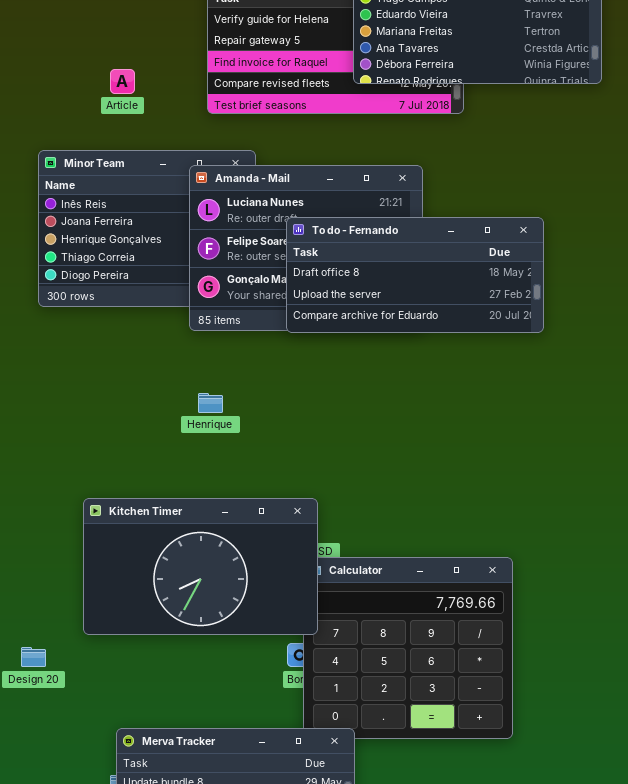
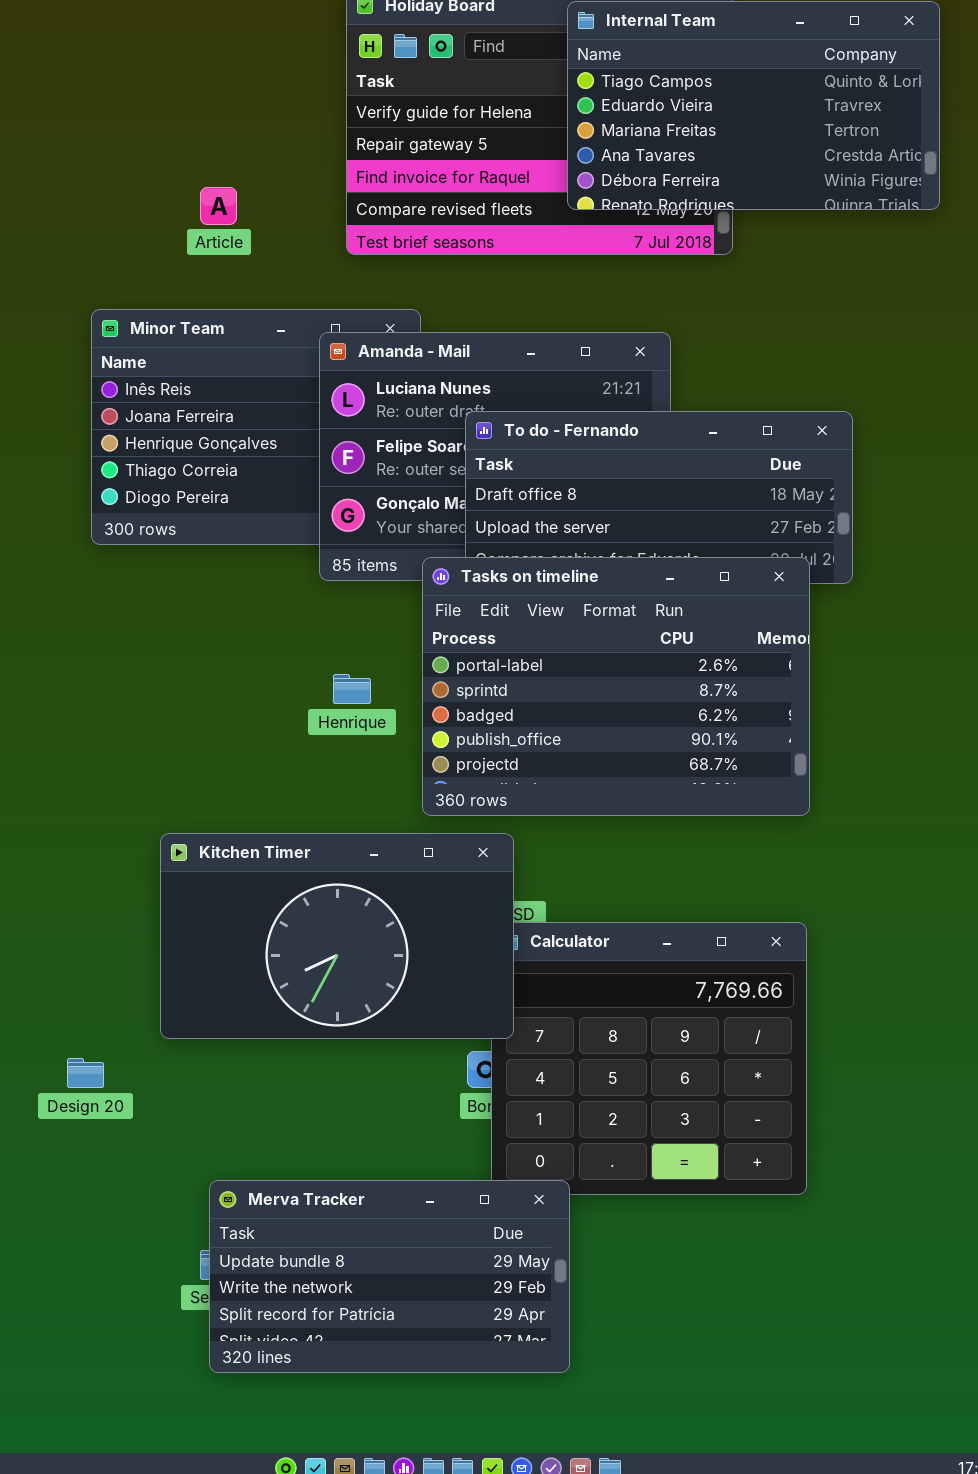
Tasks on timeline: none -> [422,557,810,816], opened

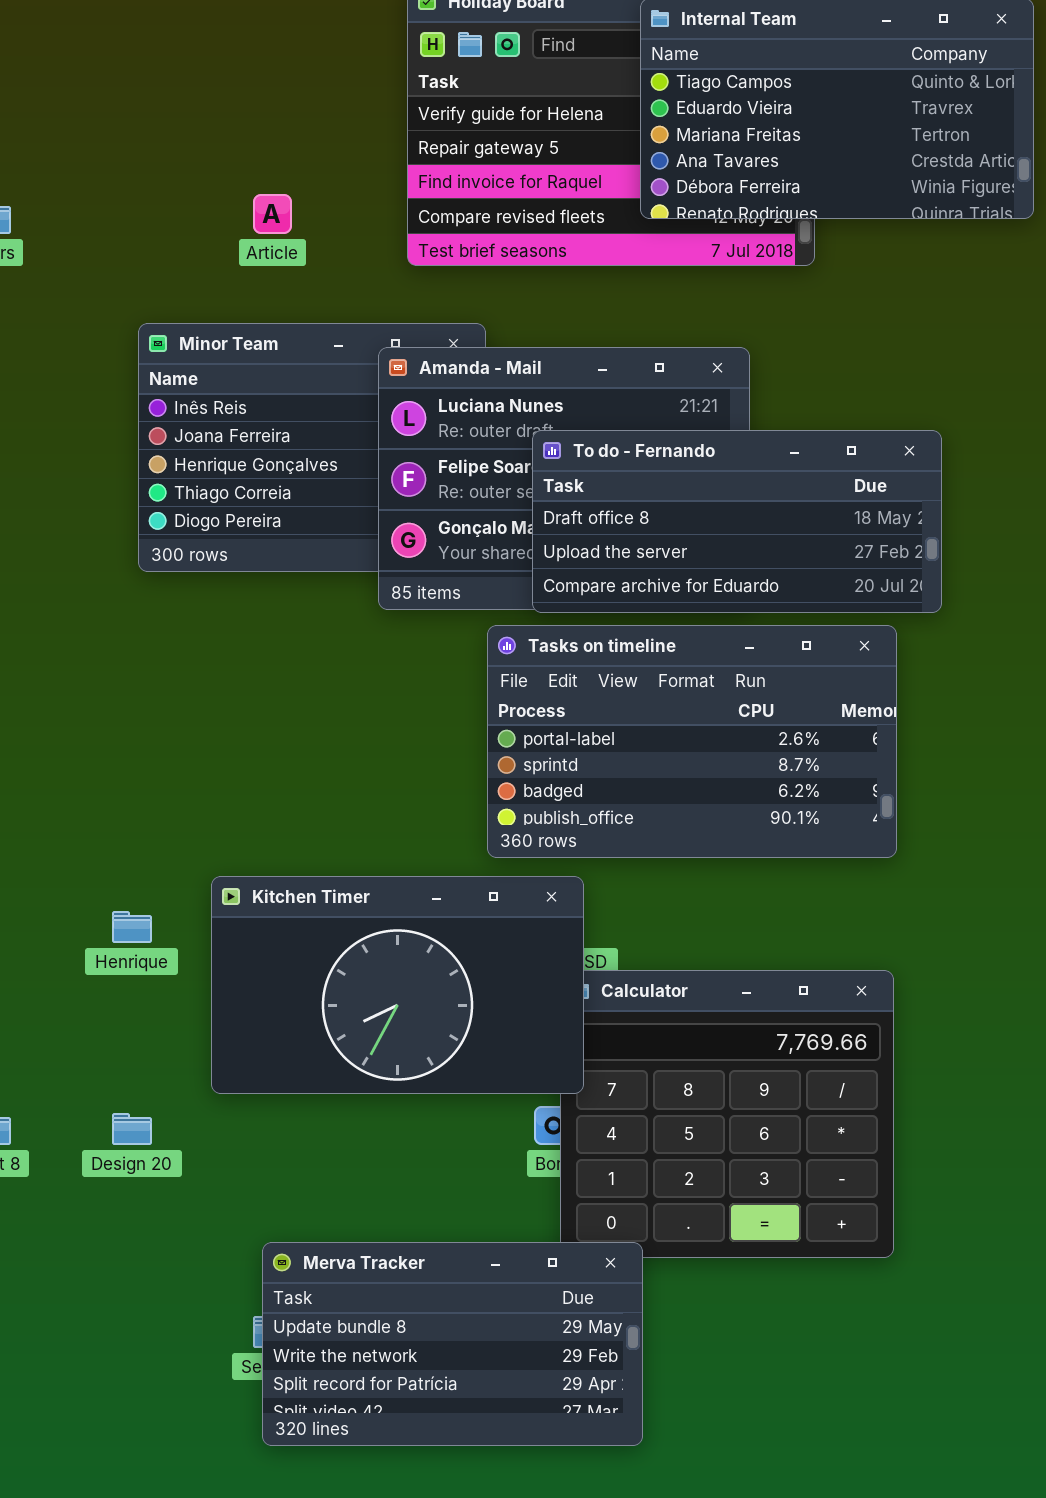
Tasks on timeline: [422,557,810,816] -> [487,625,897,858], resized
Henrique: [333,674,371,704] -> [112,911,152,943], moved

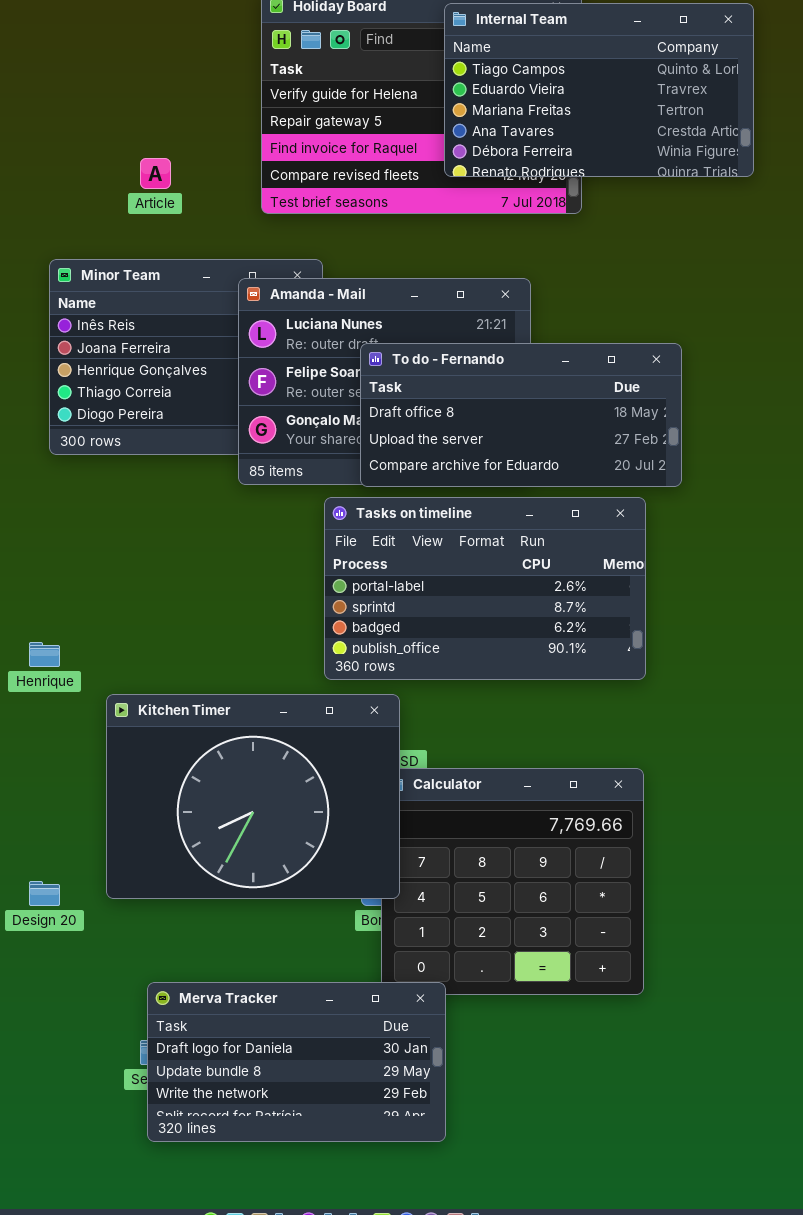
Kitchen Timer: [211,876,584,1094] -> [106,694,400,899], resized
Henrique: [112,911,152,943] -> [29,642,60,667], moved
Merva Tracker: [262,1242,643,1446] -> [147,982,446,1142], scrolled up 1 row

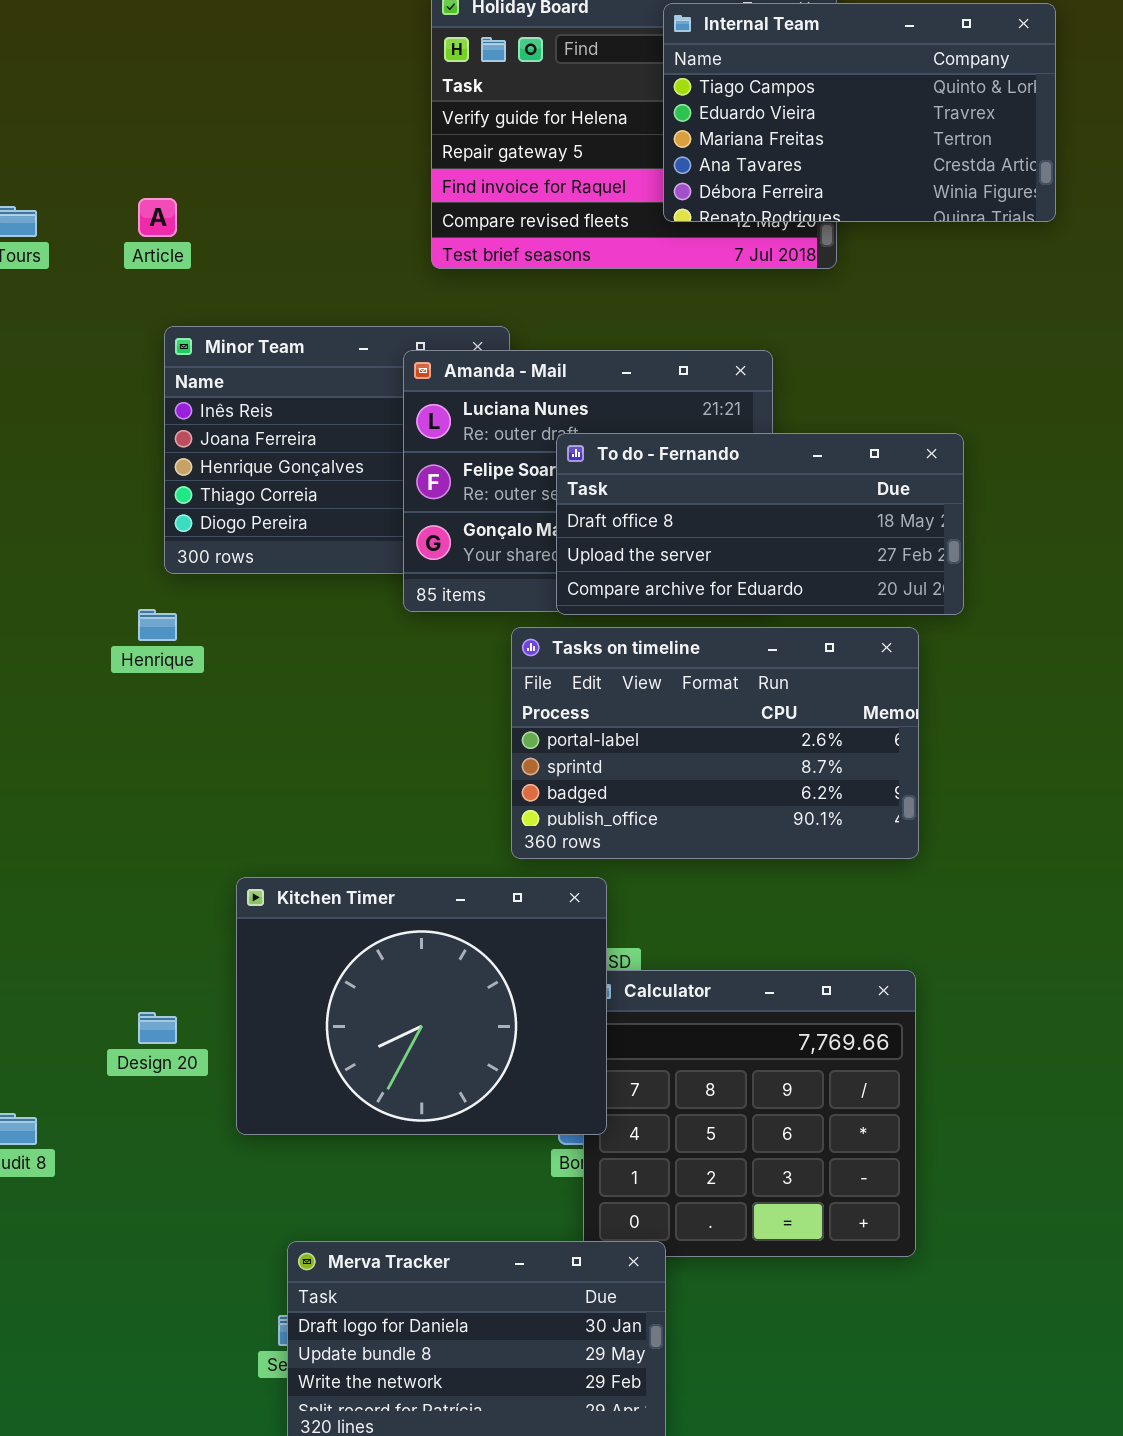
Article: [140,158,171,189] -> [138,198,177,237], moved
Henrique: [29,642,60,667] -> [138,609,177,641], moved
Design 20: [29,881,60,906] -> [138,1012,177,1044], moved

